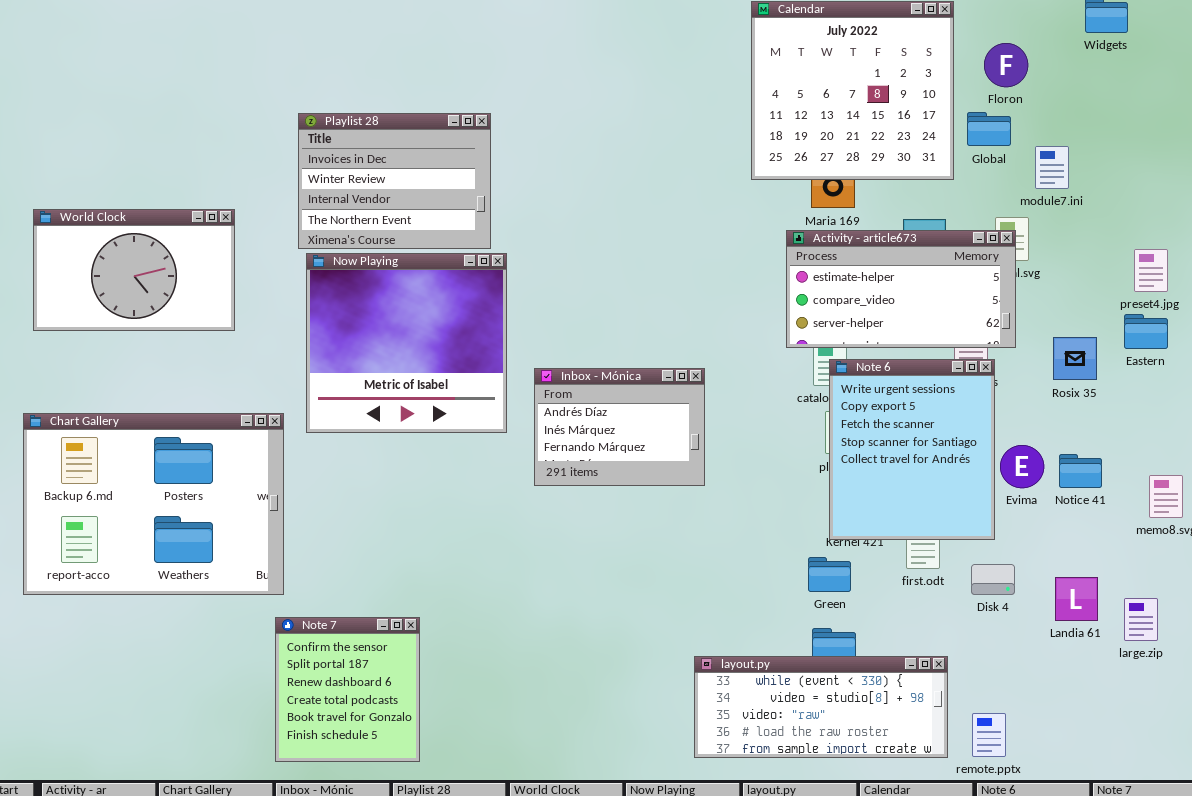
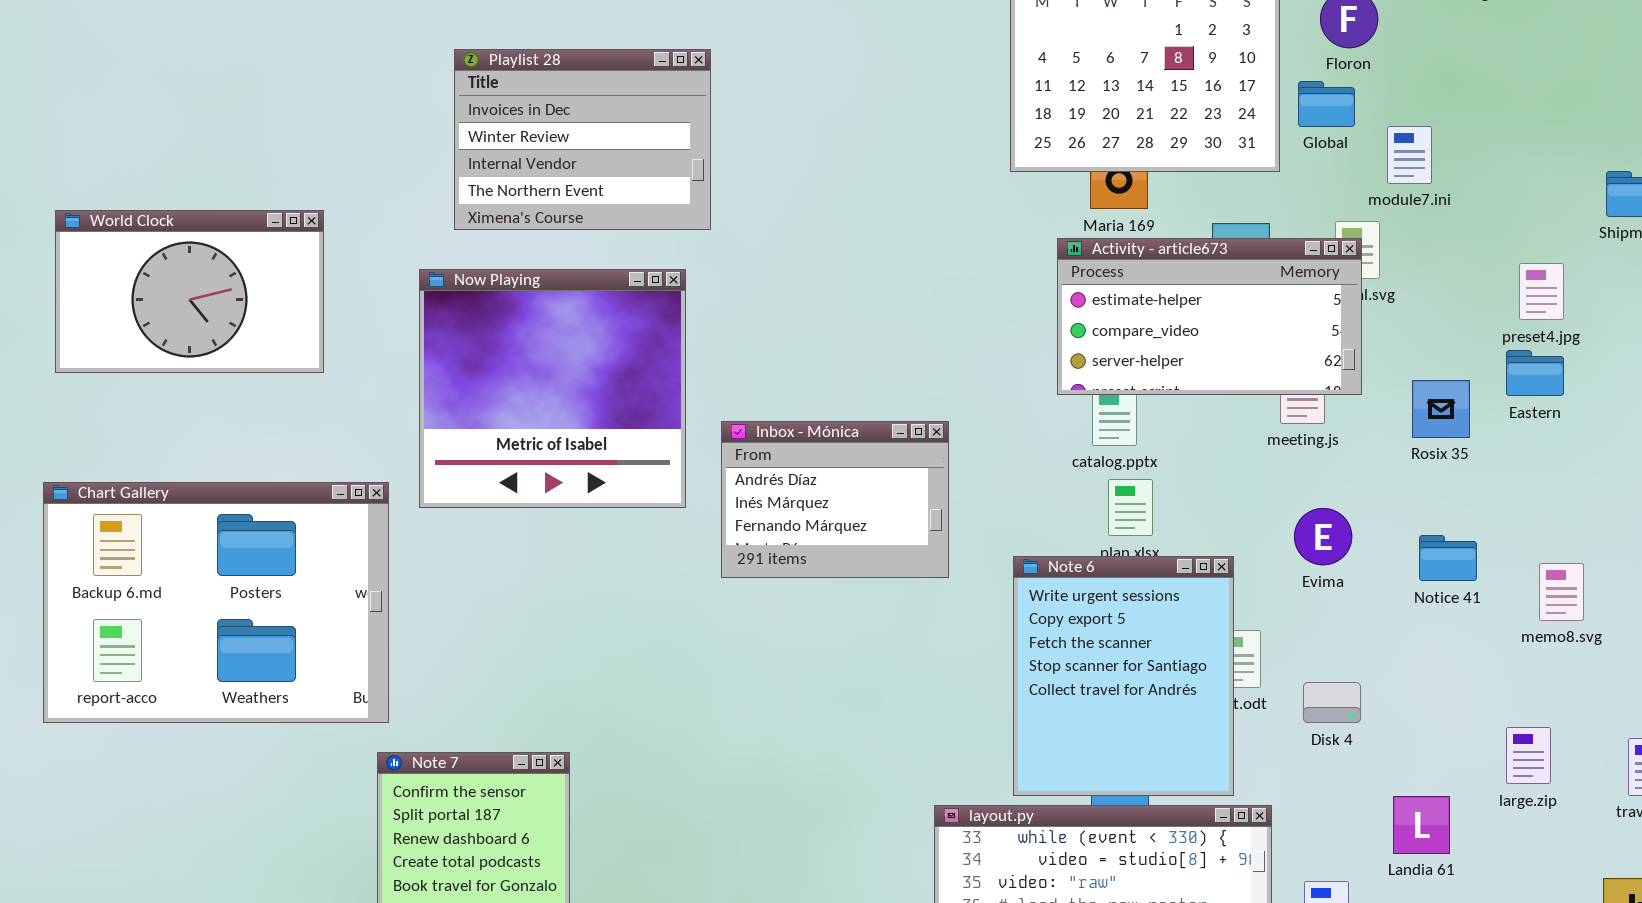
Playlist 28: [298,113,491,249] -> [454,49,711,230], moved
Note 6: [829,359,995,540] -> [1013,556,1234,796], moved
Evima: [1000,445,1044,488] -> [1294,508,1352,565], moved
Landia 61: [1055,577,1098,621] -> [1393,796,1450,854], moved

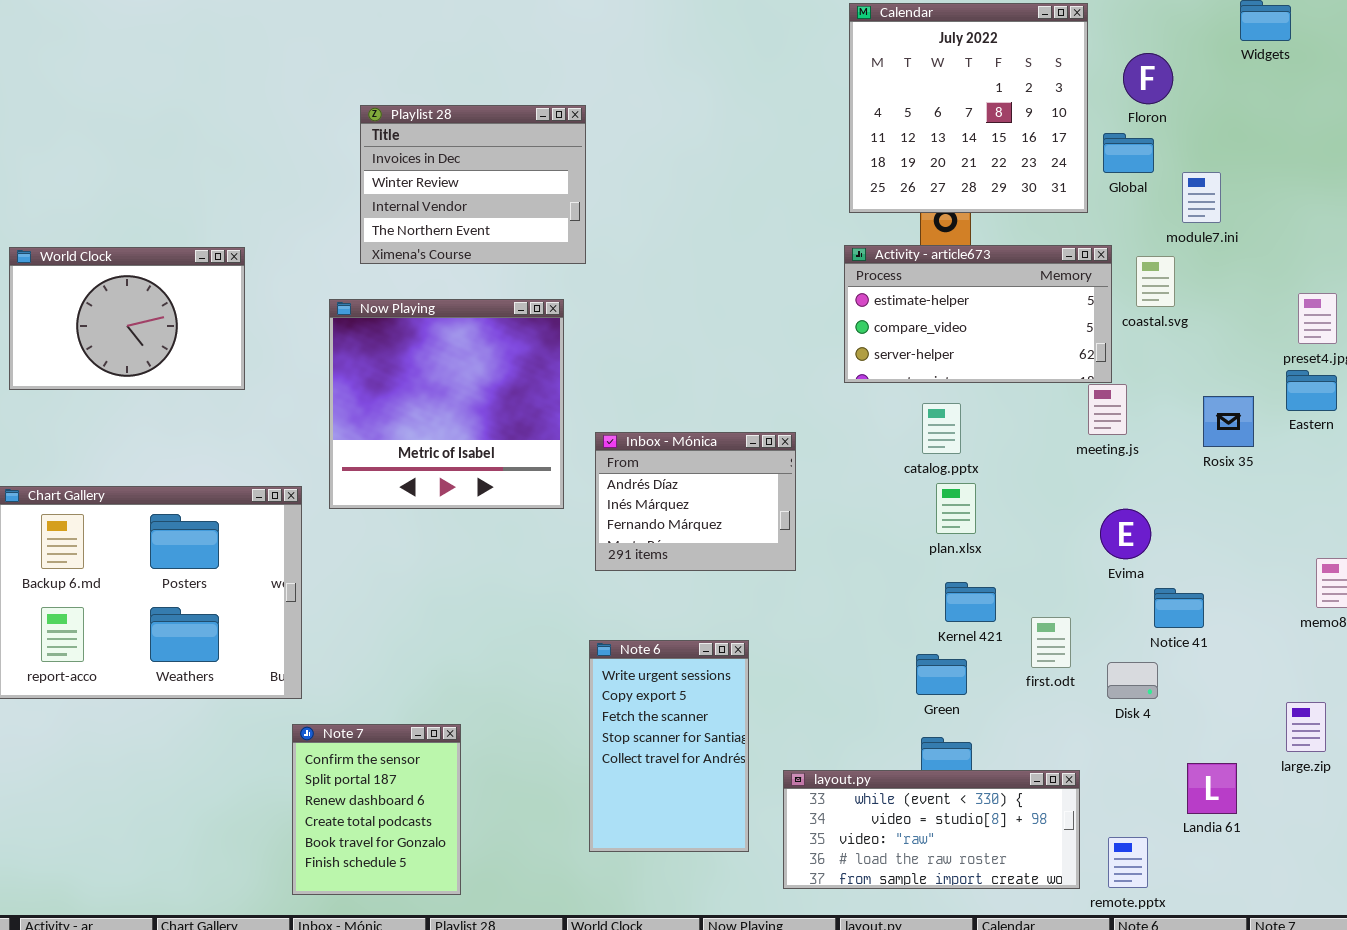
Activity - article673: [1057,238,1362,395] -> [844,245,1112,383], moved
Notice 41: [1419,535,1477,581] -> [1154,588,1204,628], moved
Note 6: [1013,556,1234,796] -> [589,640,749,852], moved, resized

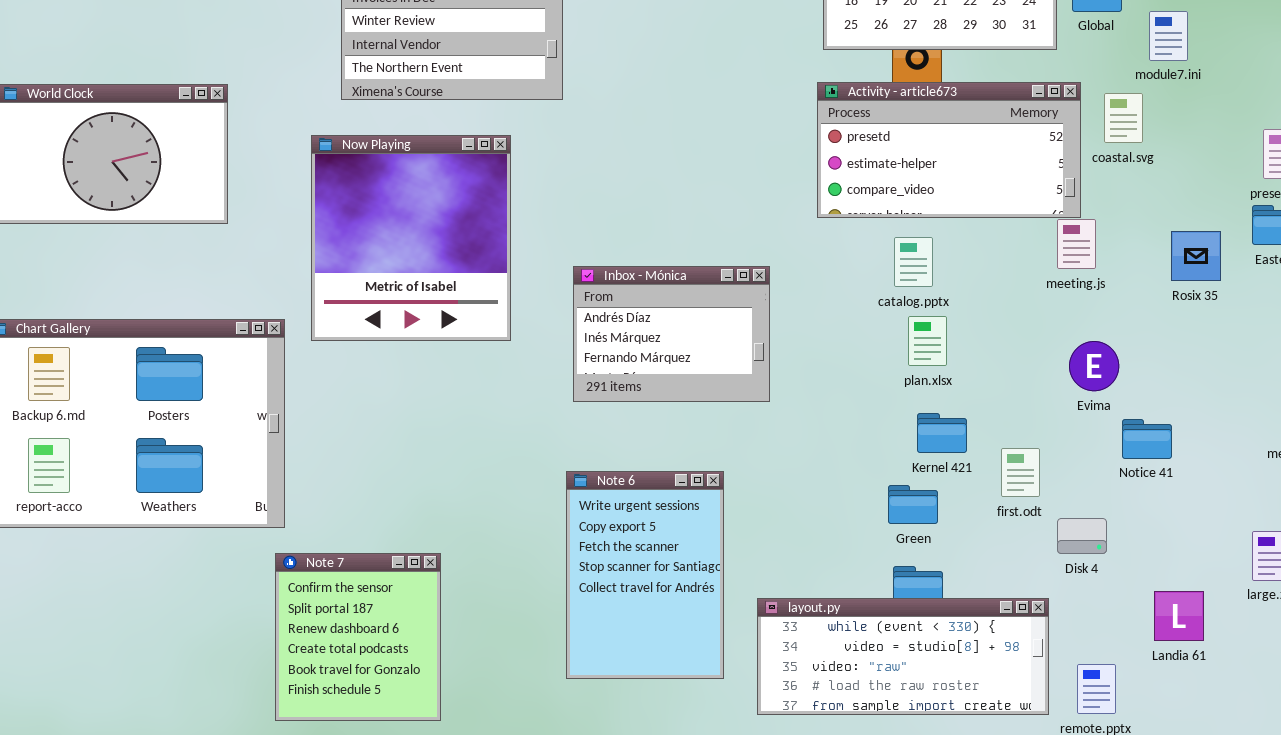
Activity - article673: [844,245,1112,383] -> [817,82,1081,218], scrolled up 1 row
Now Playing: [329,299,564,509] -> [311,135,511,341], resized
Disk 4: [1107,662,1158,699] -> [1057,518,1107,554], moved

